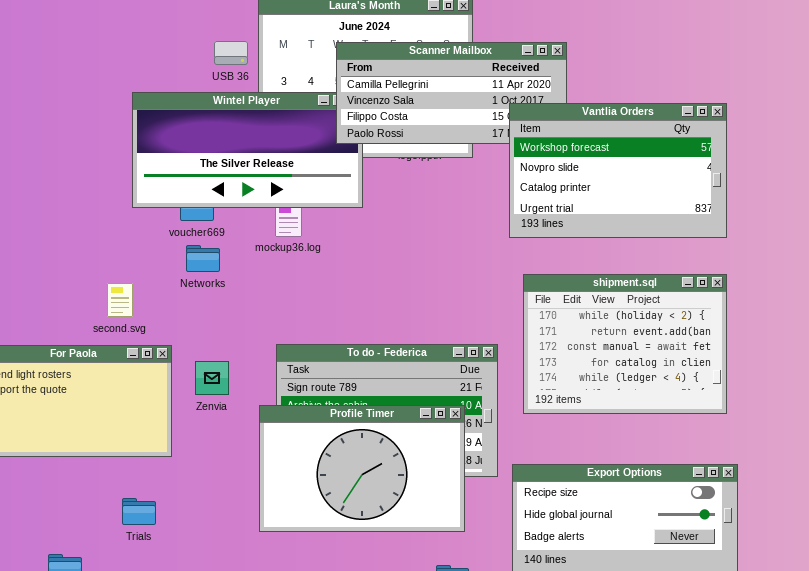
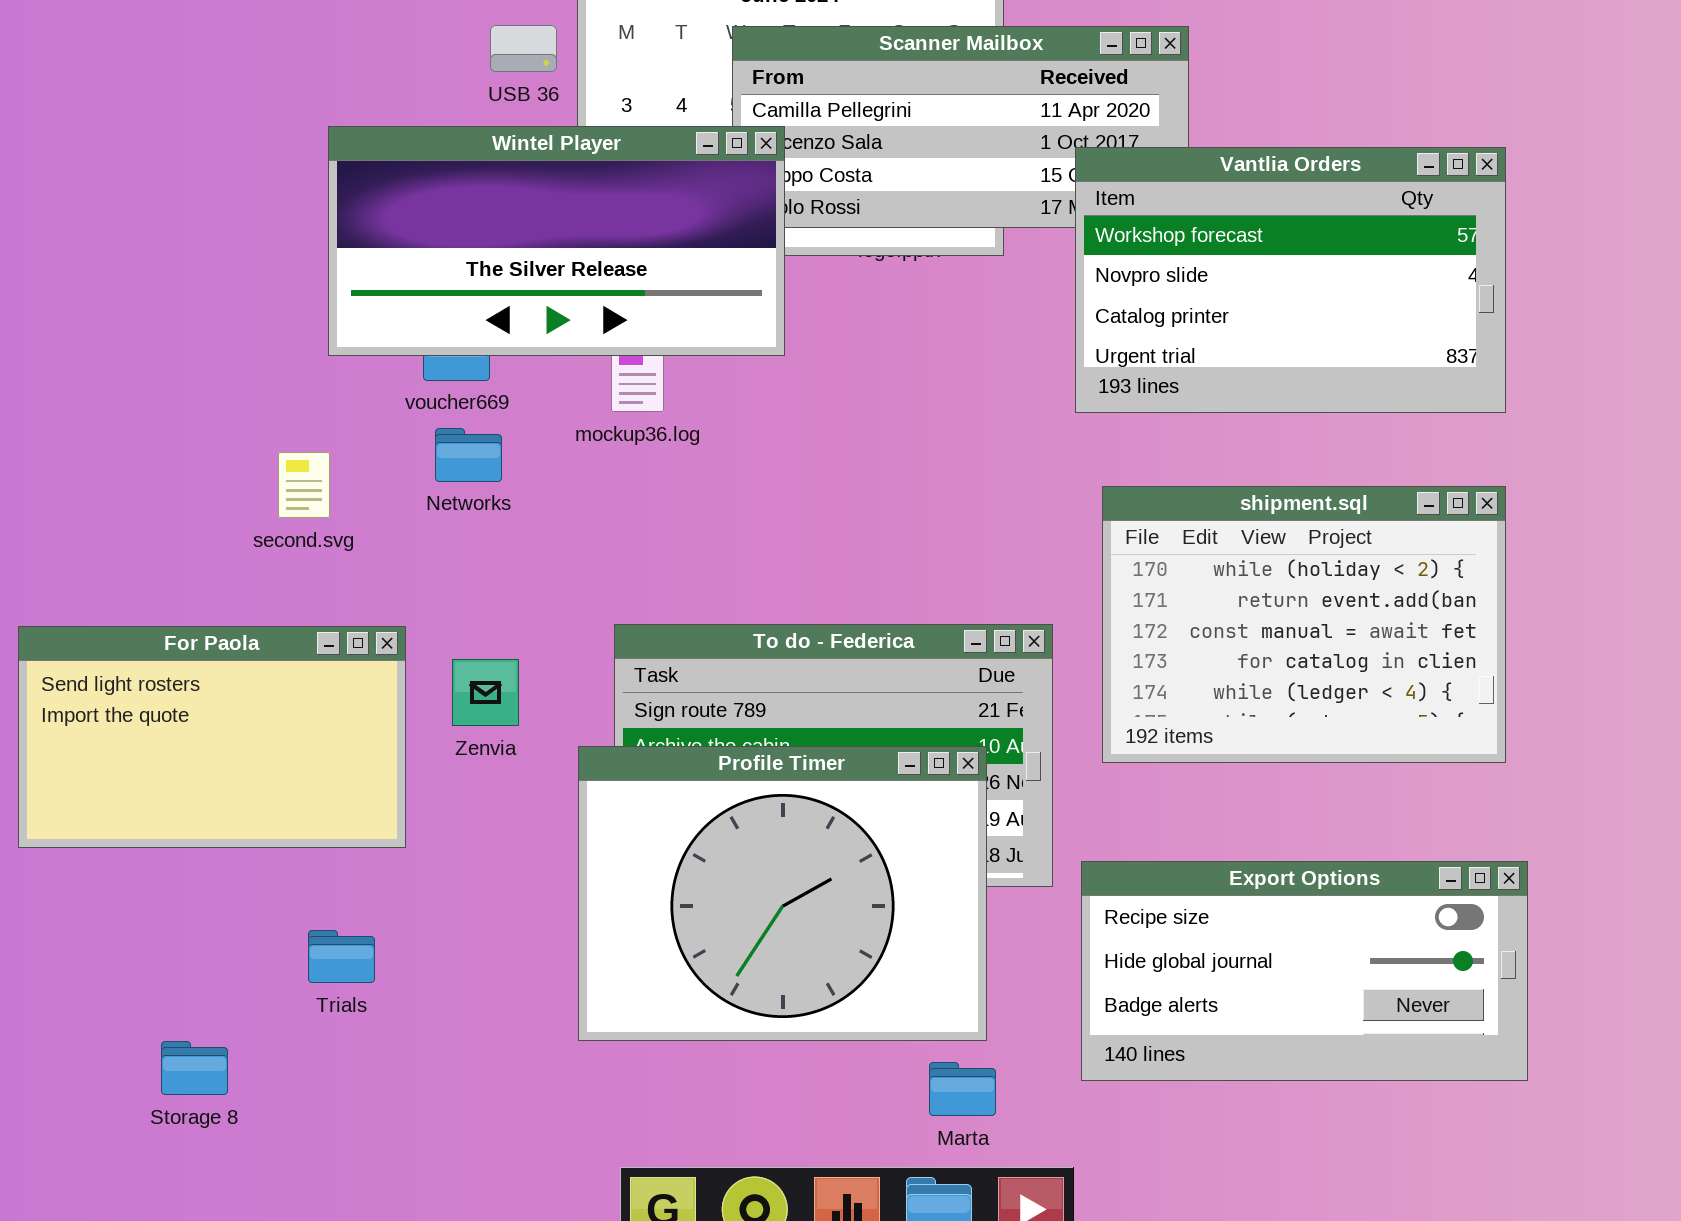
Wintel Player: [132,92,363,208] -> [328,126,785,356], raised
second.svg: [107,283,133,317] -> [278,452,330,518], moved
Profile Timer: [259,405,465,532] -> [578,746,987,1041], resized

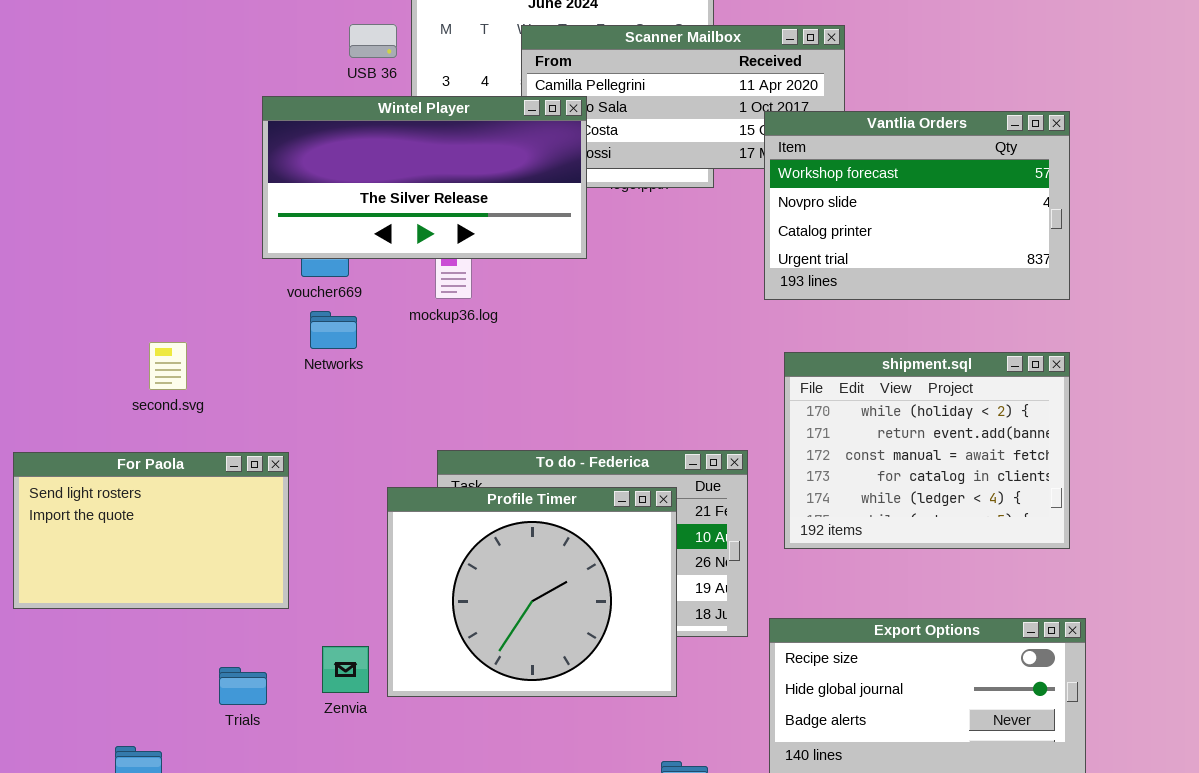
Wintel Player: [328,126,785,356] -> [262,96,587,259], moved
second.svg: [278,452,330,518] -> [149,342,187,390], moved
Zenvia: [452,659,519,726] -> [322,646,369,693], moved
Profile Timer: [578,746,987,1041] -> [387,487,677,697], moved

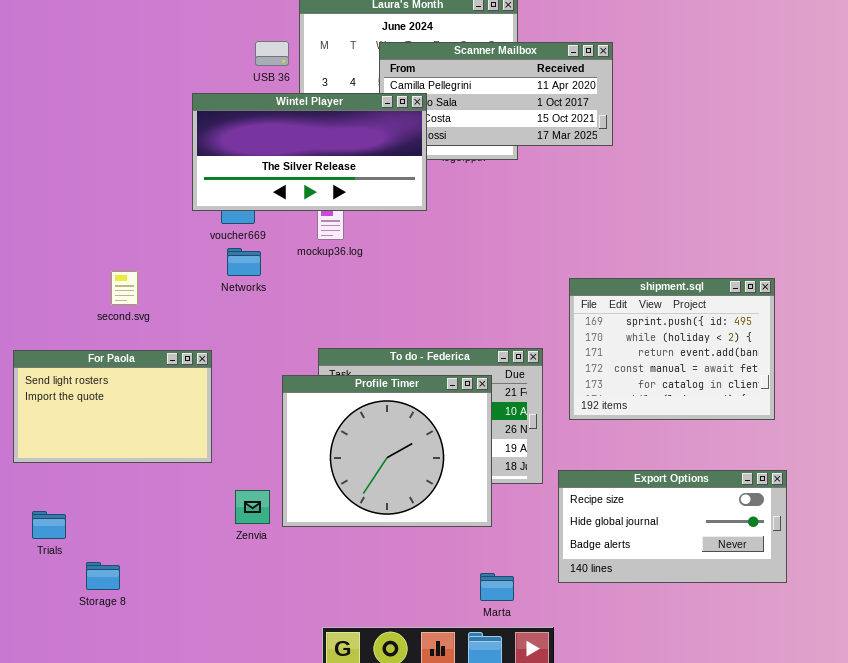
Vantlia Orders: [764,111,1070,300] -> none, closed
shipment.sql: [784,352,1070,549] -> [569,278,775,420], scrolled up 1 row
Trials: [219,667,267,705] -> [32,511,66,539], moved

